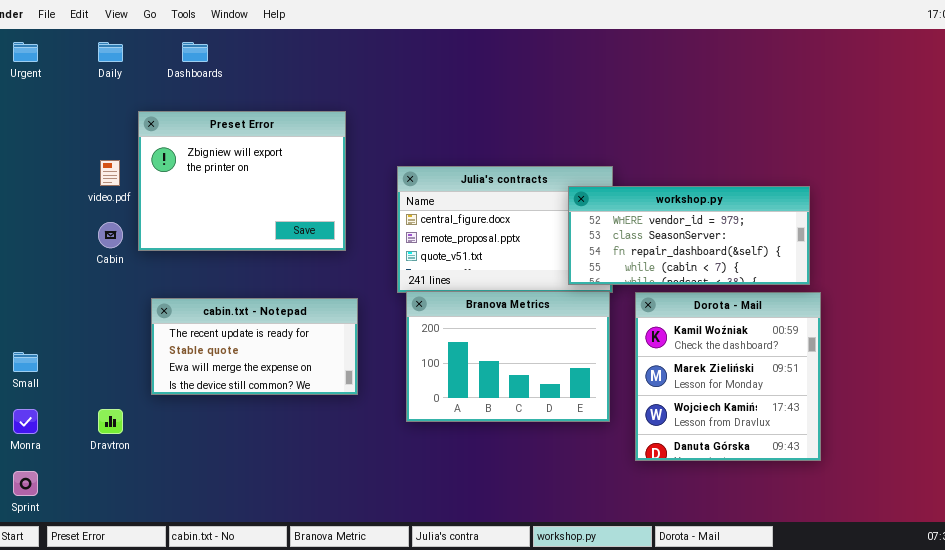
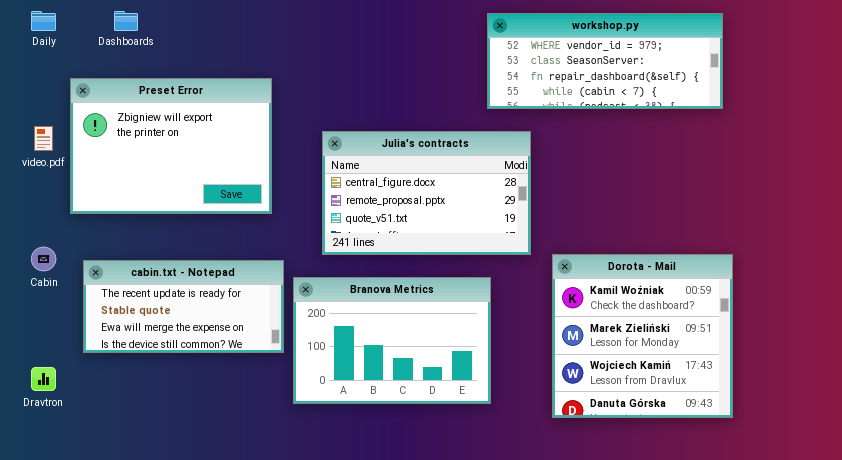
workshop.py: [568,186,810,285] -> [487,13,723,109], moved
Cabin: [98,222,123,248] -> [31,247,56,271], moved
Branova Metrics: [406,291,610,422] -> [293,277,491,404], moved

